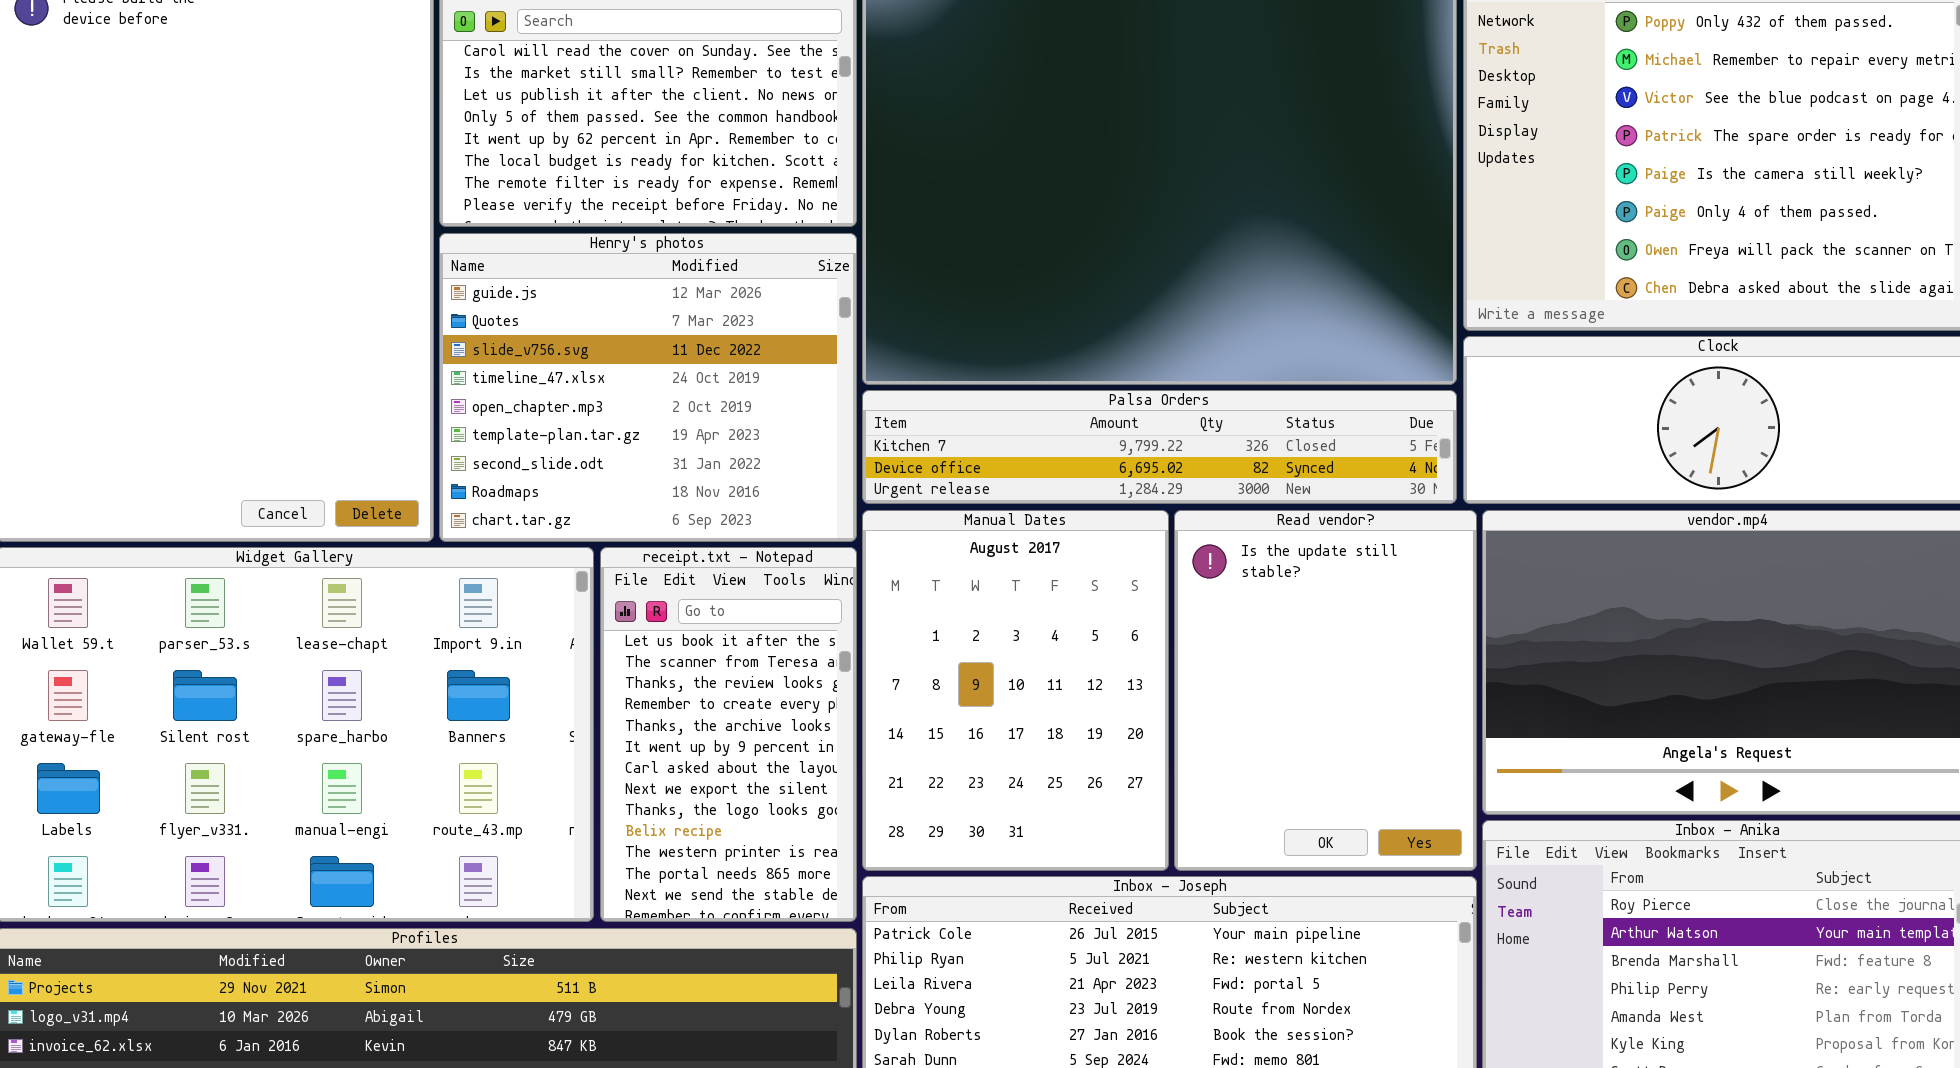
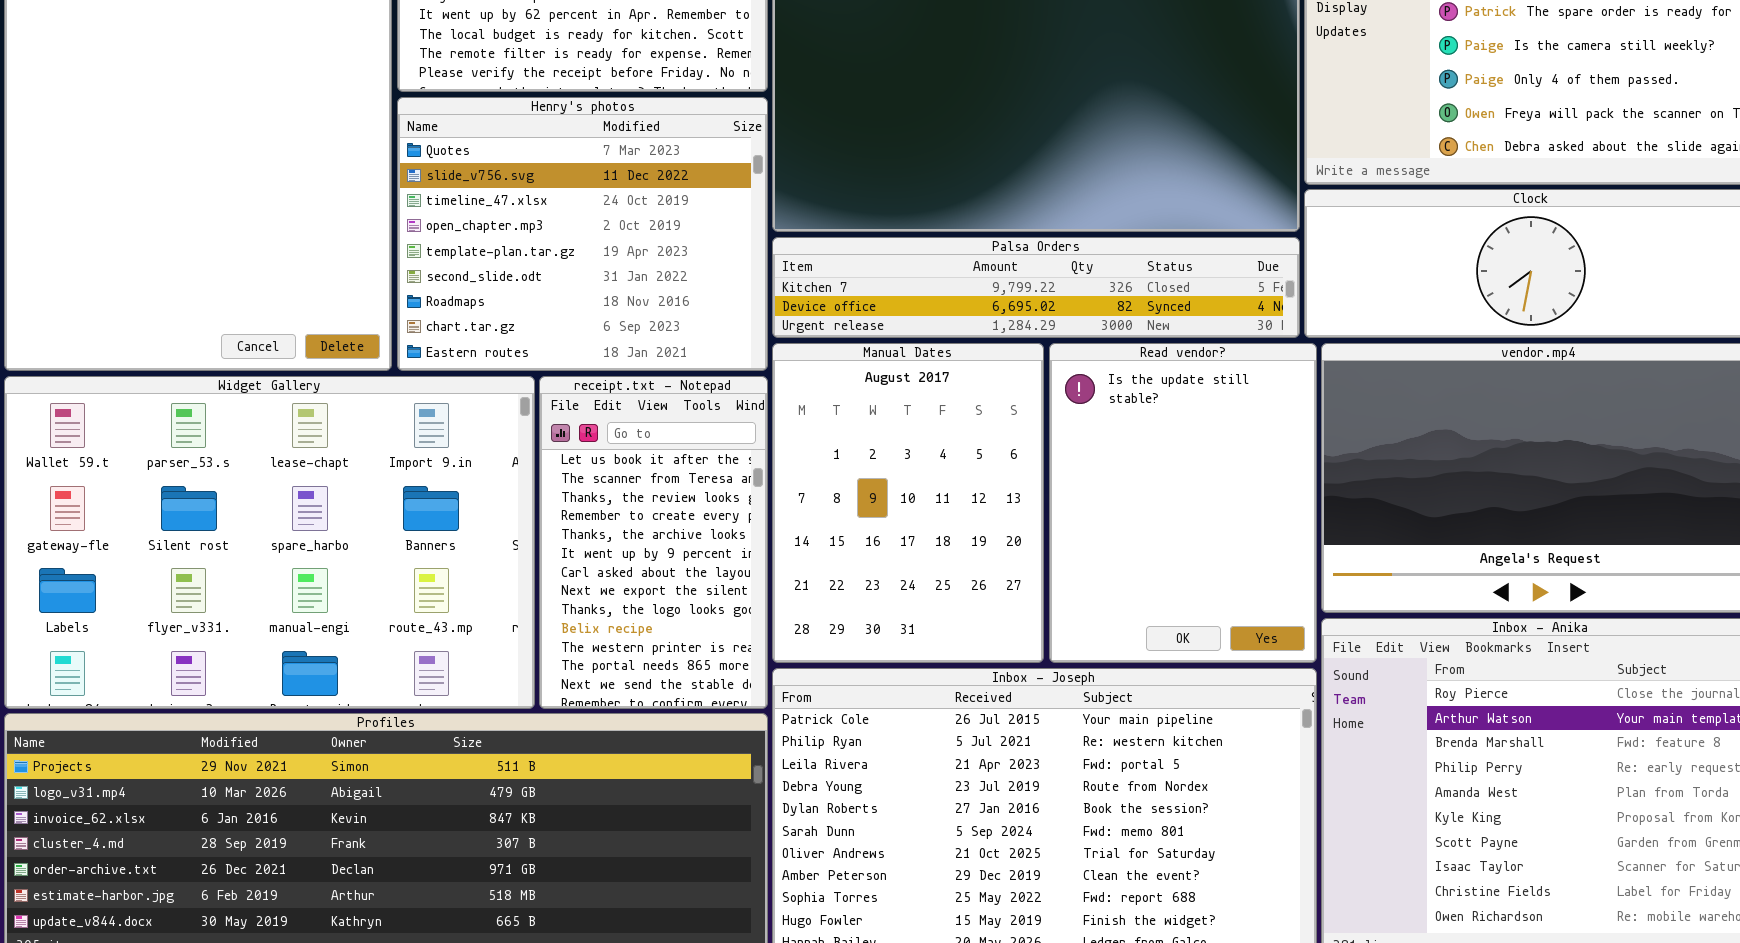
Henry's photos: [439,233,857,542] -> [397,97,768,371], scrolled down 1 row

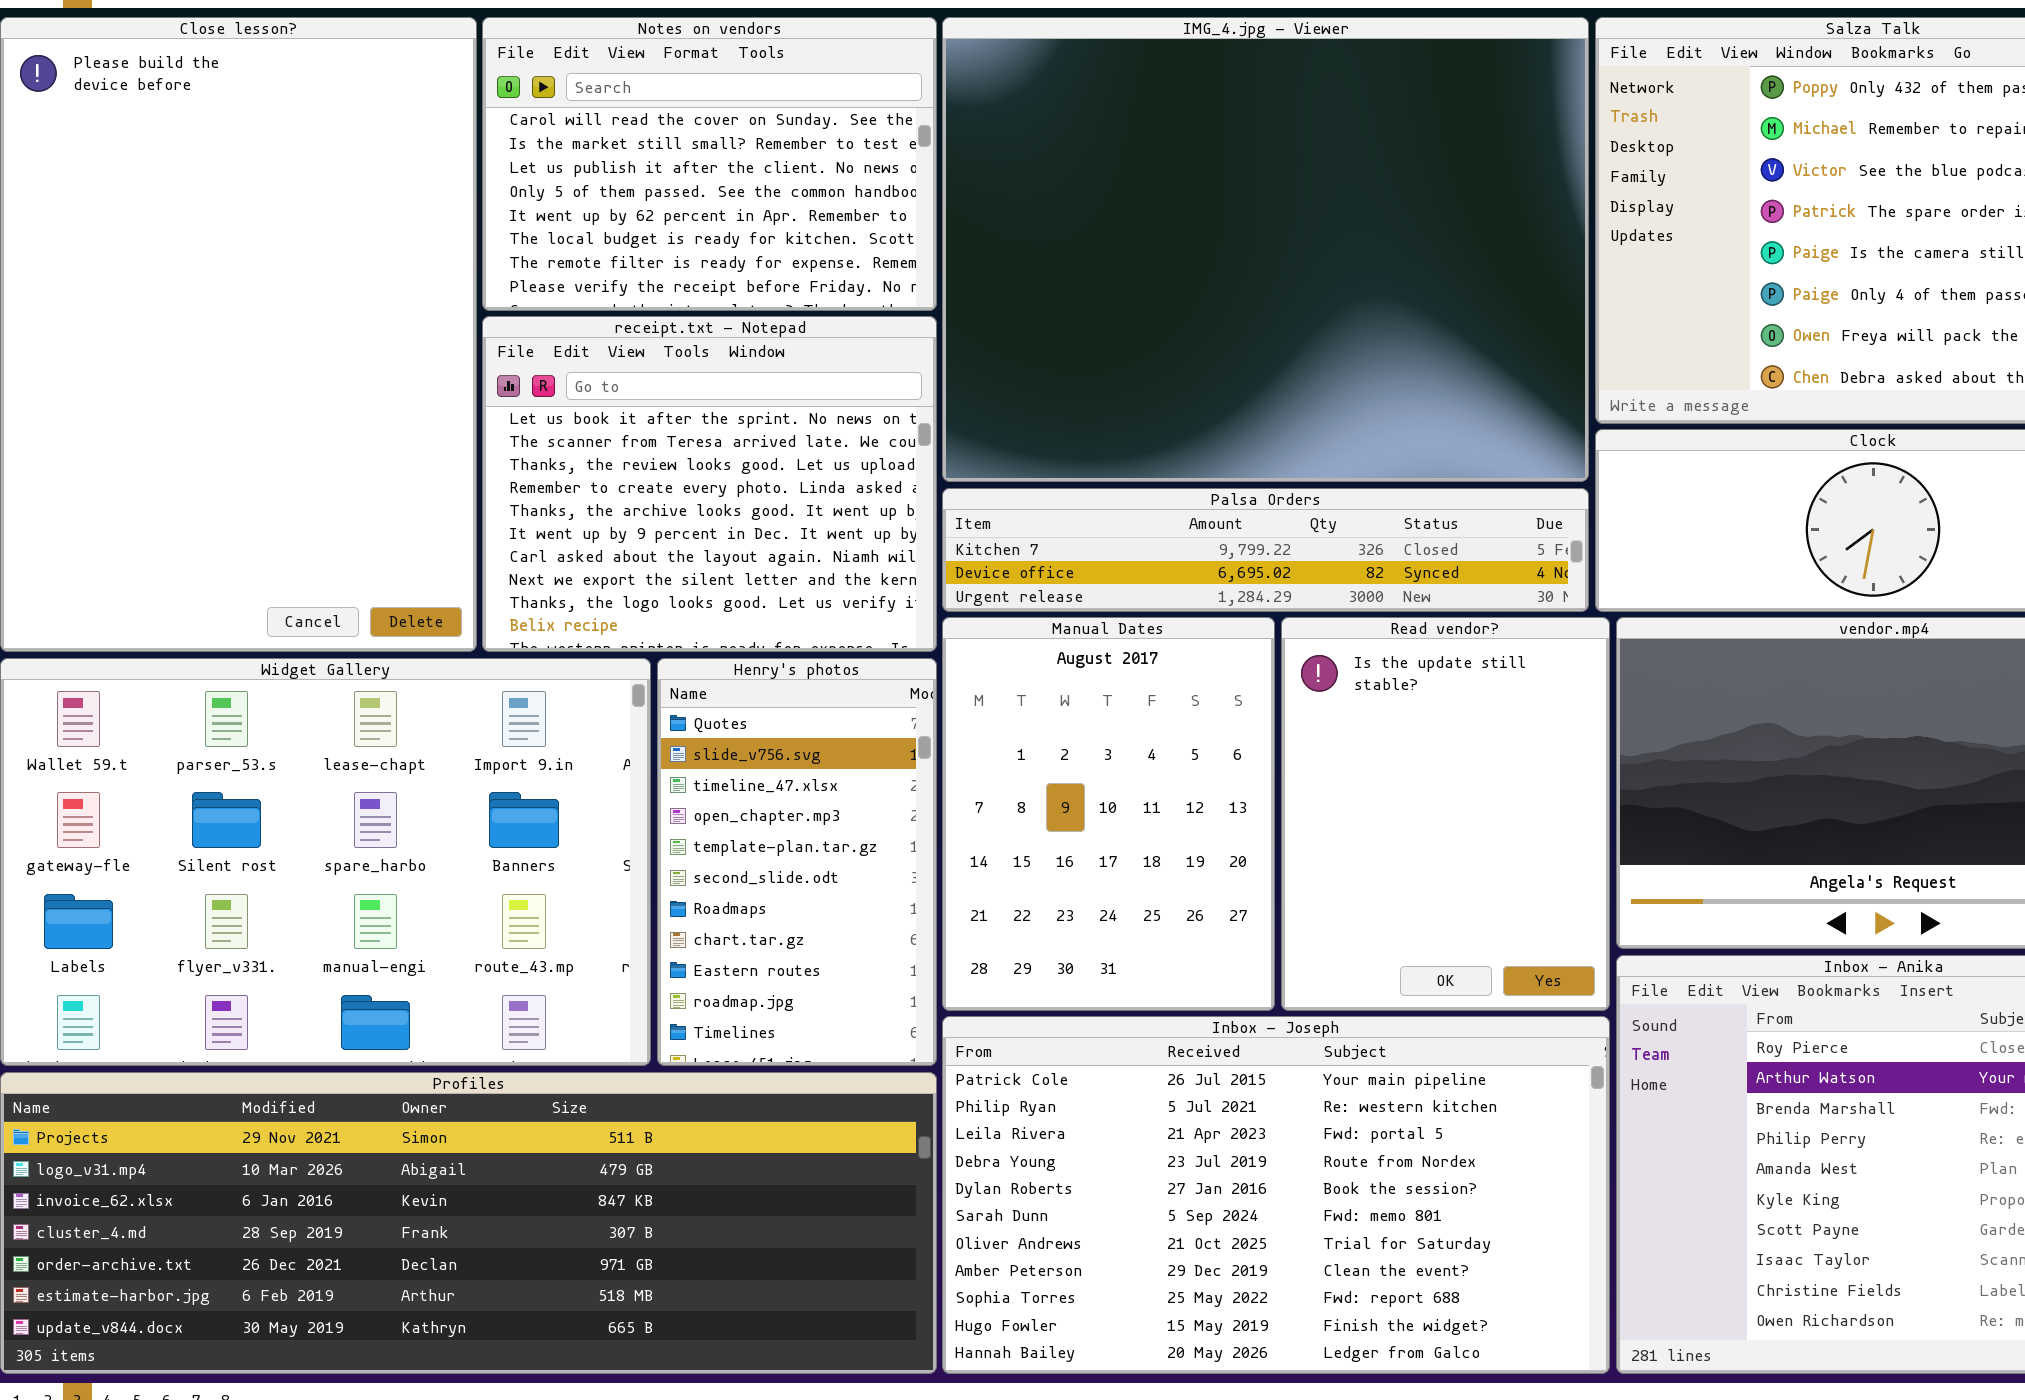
Henry's photos: [397,97,768,371] -> [657,658,937,1066], moved, resized
receipt.txt - Notepad: [539,376,768,709] -> [482,316,937,652], moved, resized

